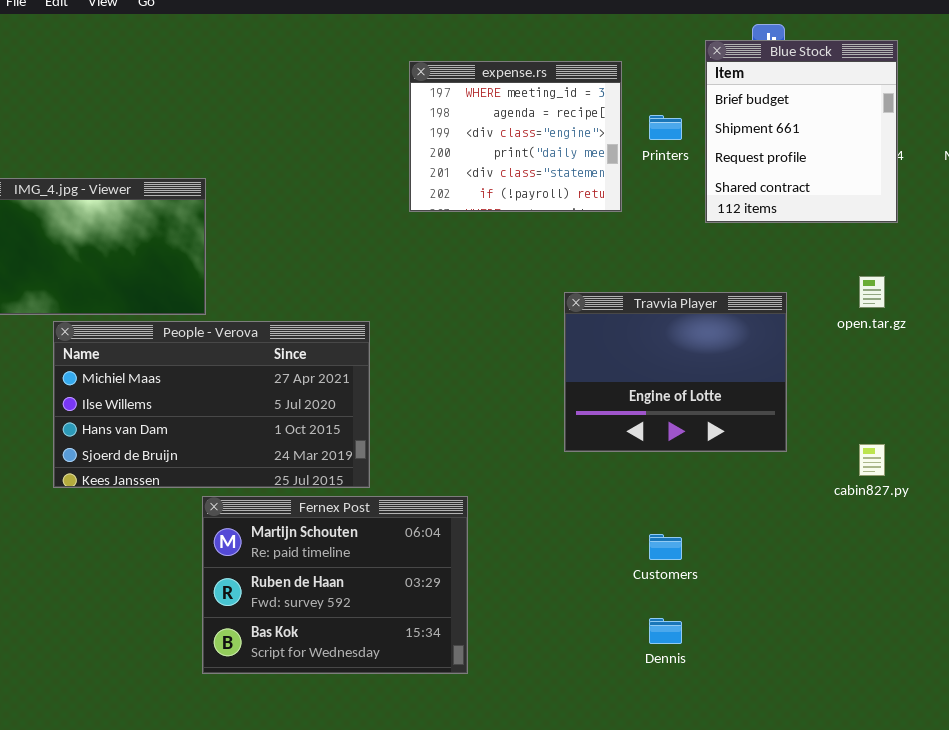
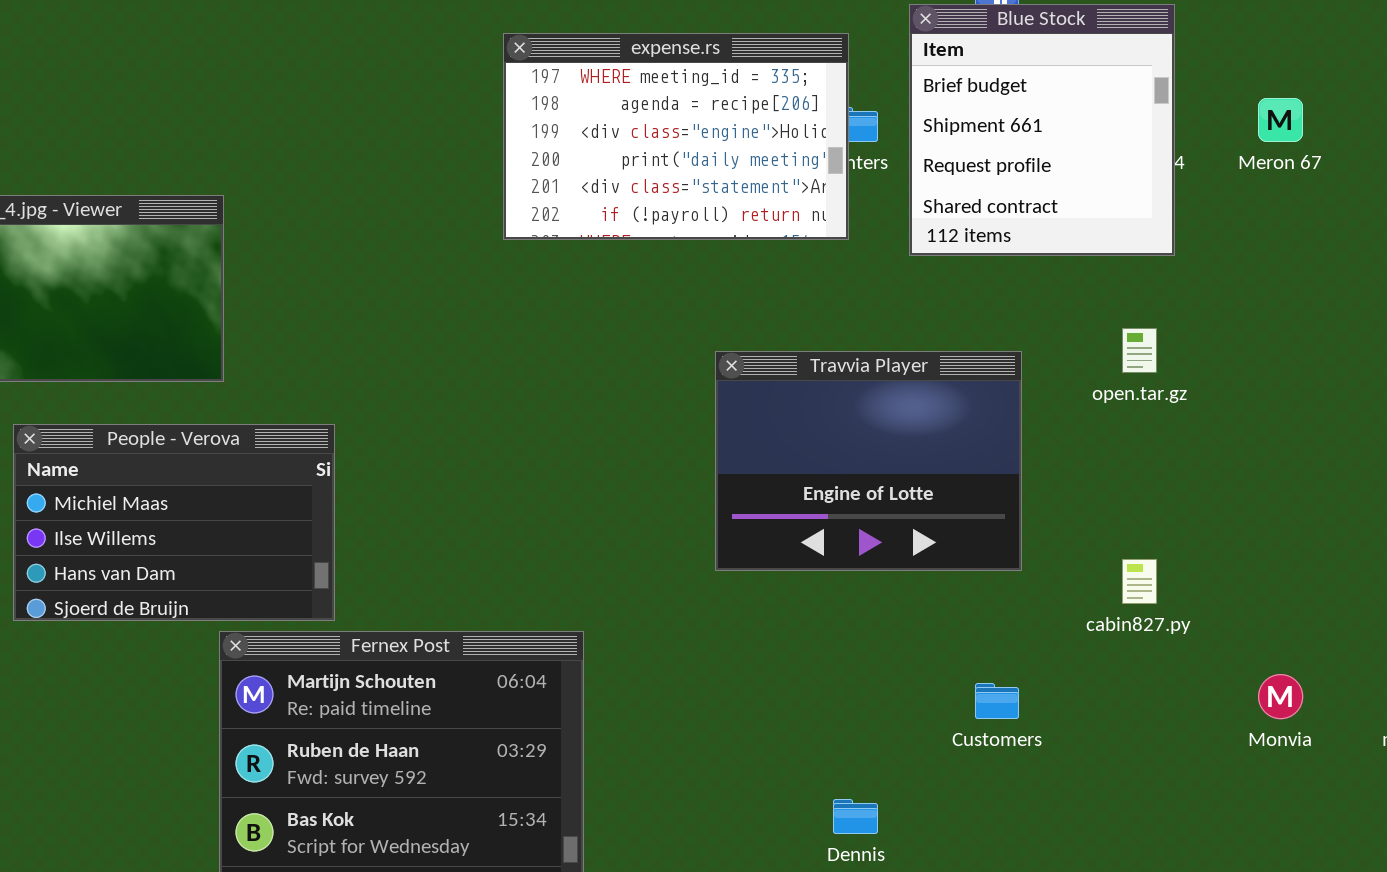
expense.rs: [409,61,622,212] -> [503,33,849,240], resized
People - Verova: [53,321,370,488] -> [13,424,335,621], resized
Customers: [649,534,682,560] -> [975,683,1019,719], moved

